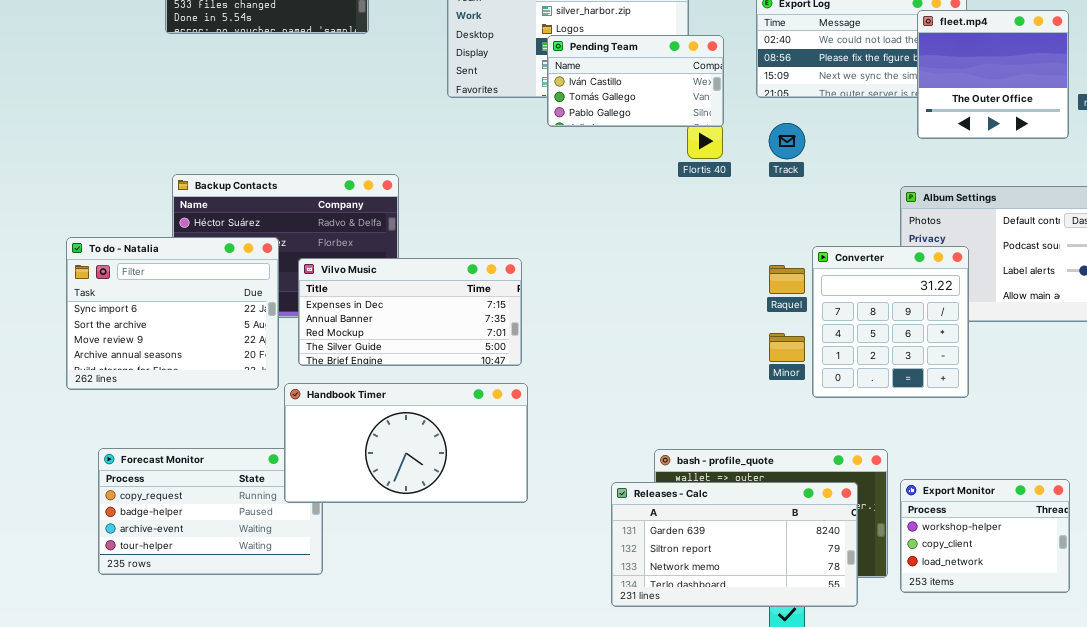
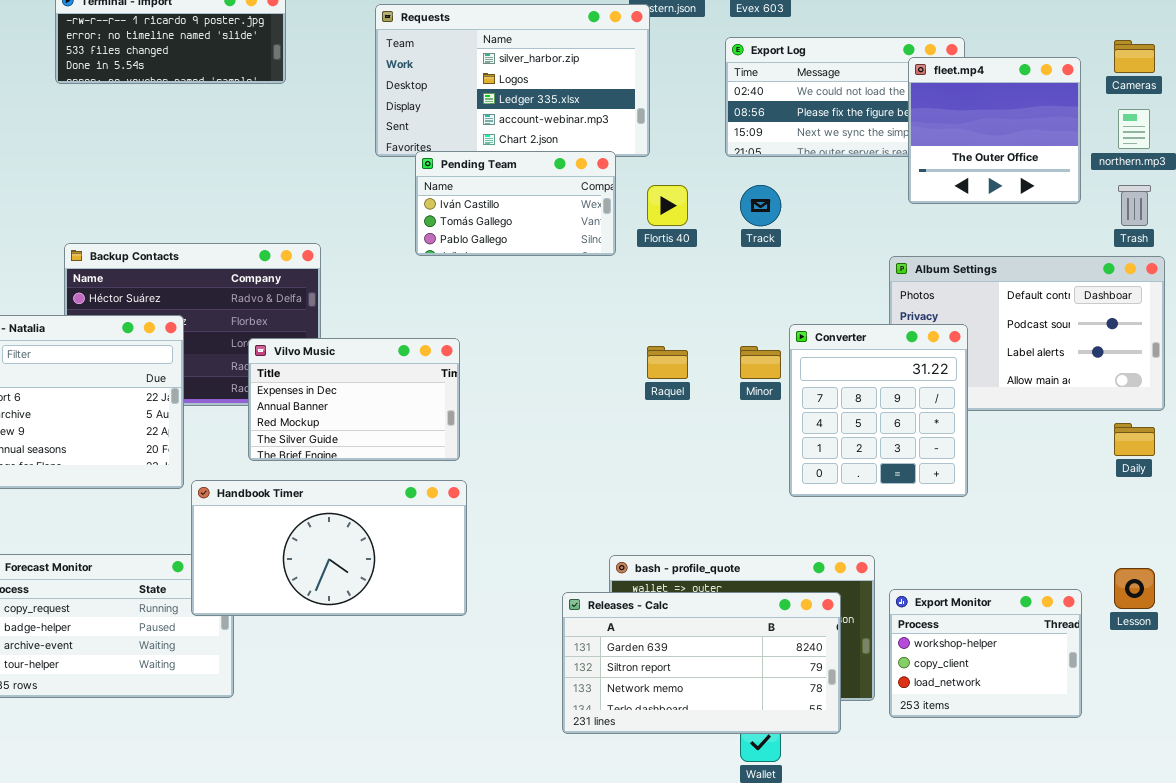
Pending Team: [547,35,724,127] -> [415,151,616,256], moved
Vilvo Music: [298,258,522,366] -> [248,338,460,461], resized
Raquel: [769,265,805,294] -> [647,346,688,379], moved
Minor: [769,333,805,362] -> [740,346,781,379], moved

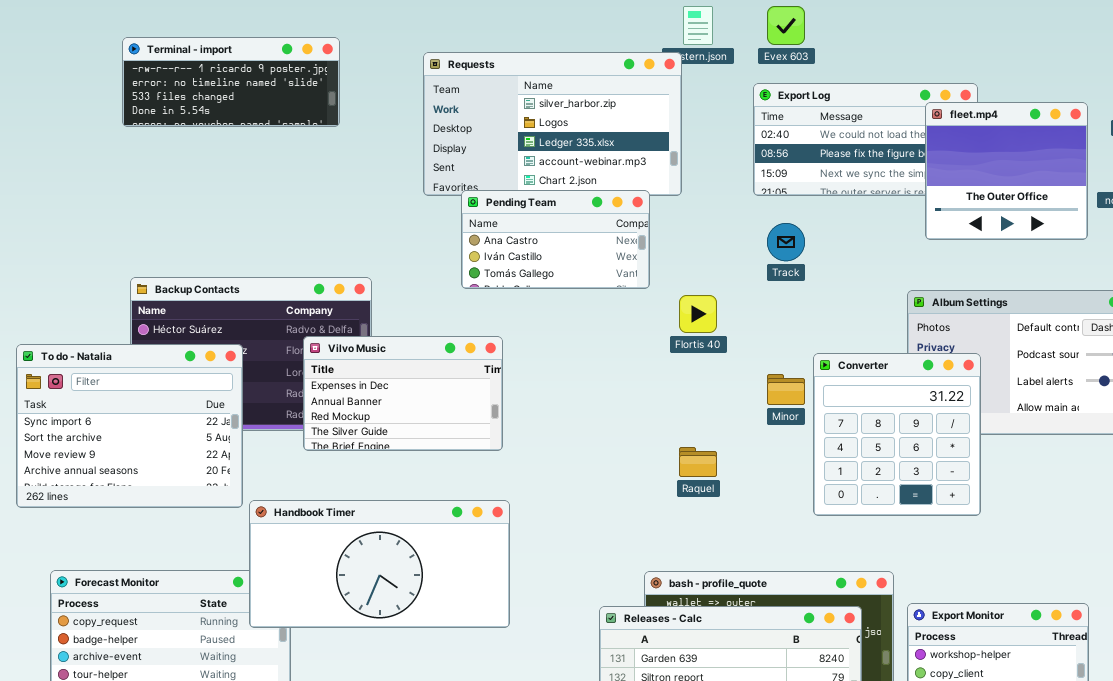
Pending Team: [415,151,616,256] -> [461,190,650,289], scrolled up 1 row
Flortis 40: [647,185,688,226] -> [679,295,717,333], moved
Vilvo Music: [248,338,460,461] -> [303,336,503,451], moved
Raquel: [647,346,688,379] -> [679,447,717,477], moved

